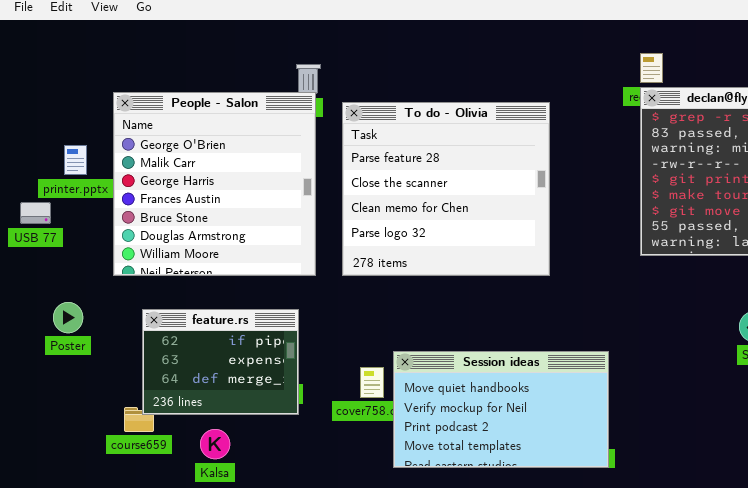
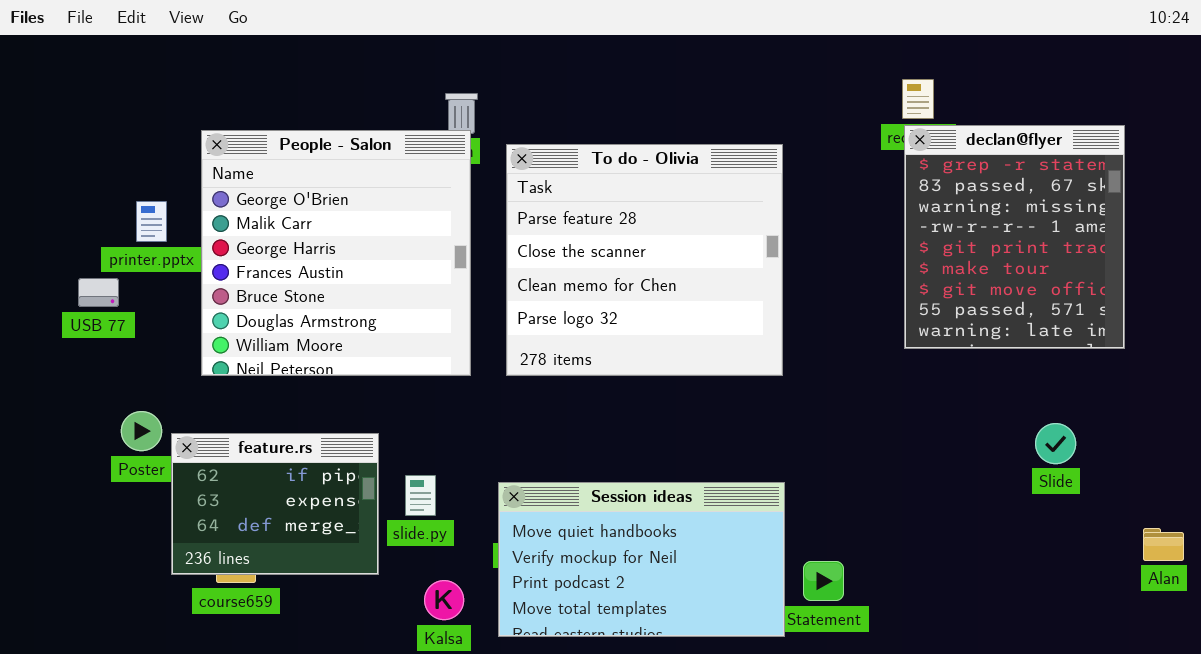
feature.rs: [142,309,299,415] -> [171,433,379,575], moved
Session ideas: [393,351,609,468] -> [498,482,785,637], moved
Kalsa: [200,429,230,459] -> [424,580,464,620], moved

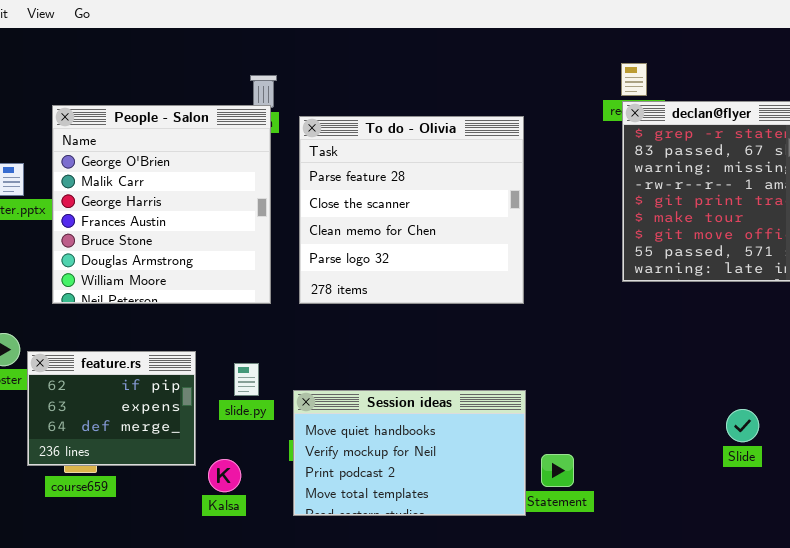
Slide: [1035,423,1076,464] -> [726,409,759,442], moved
slide.py: [405,475,436,516] -> [234,363,259,396], moved
Kalsa: [424,580,464,620] -> [208,459,241,492], moved

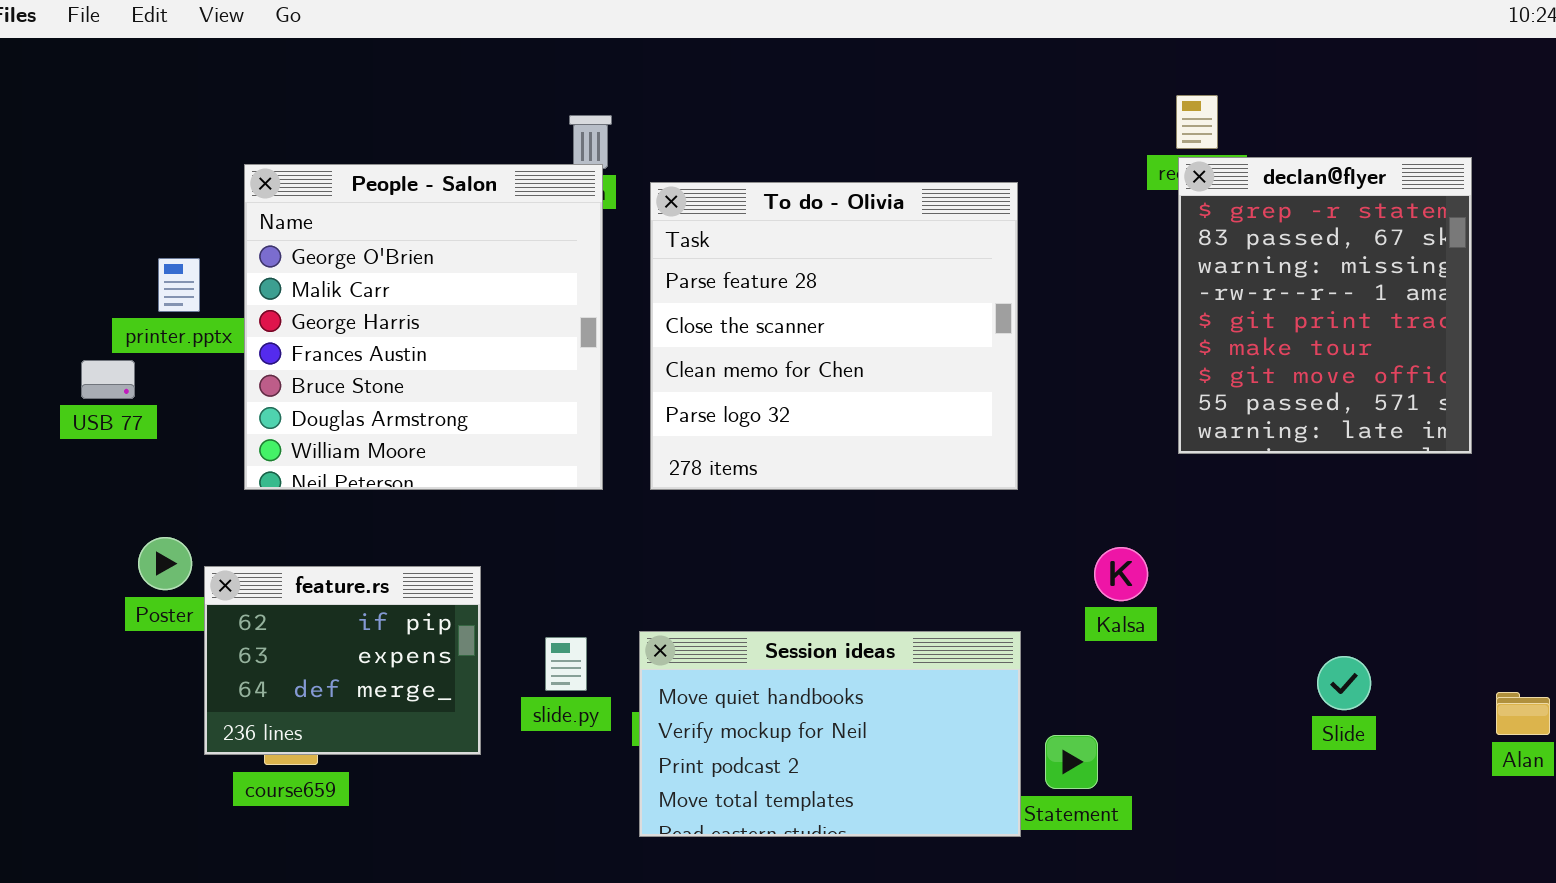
slide.py: [234,363,259,396] -> [545,637,587,691], moved
Slide: [726,409,759,442] -> [1317,656,1371,710], moved
Kalsa: [208,459,241,492] -> [1094,547,1148,601], moved

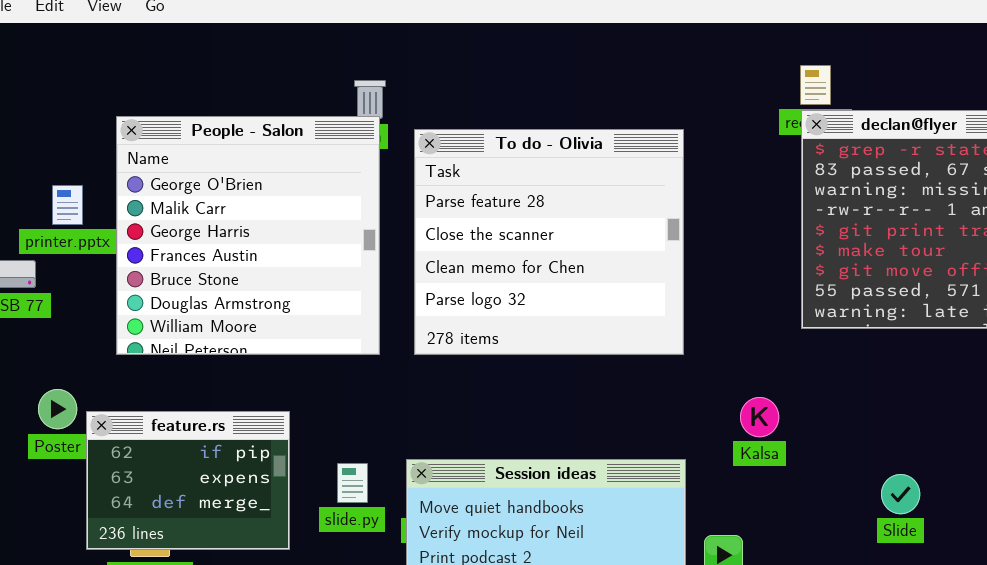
Slide: [1317,656,1371,710] -> [881,474,920,514], moved

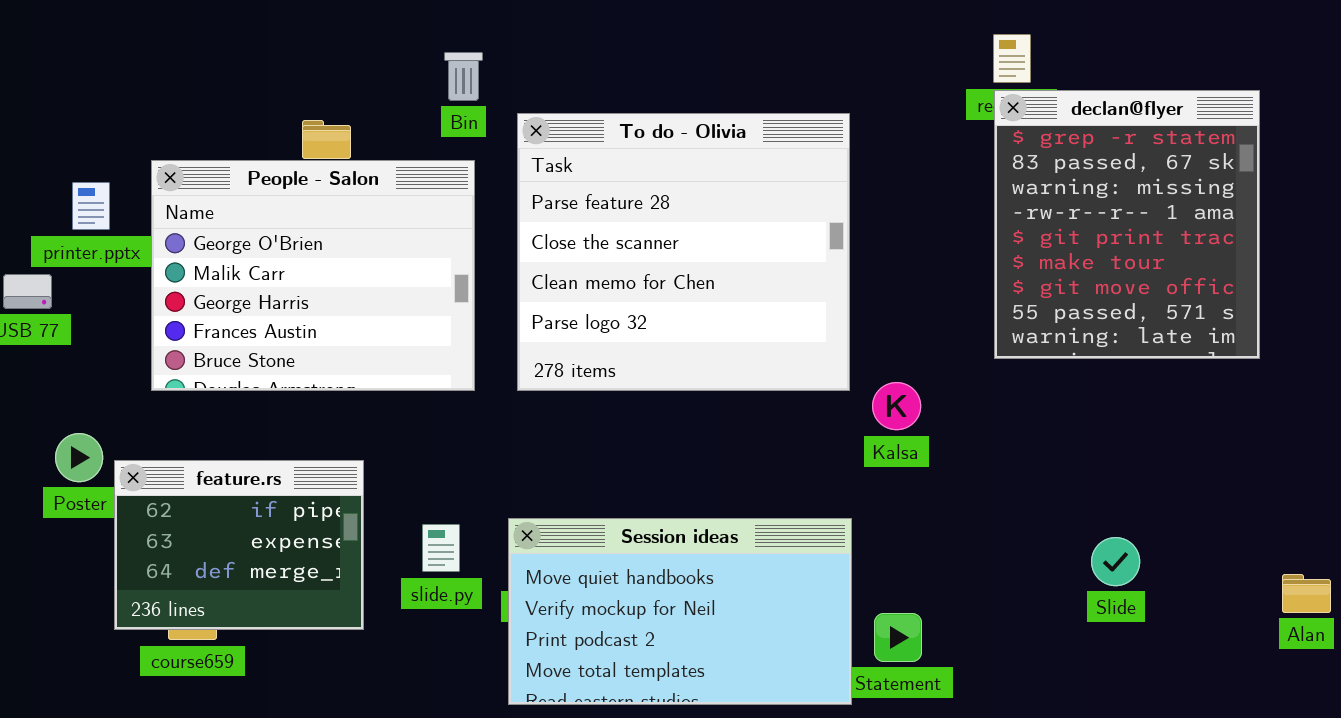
People - Salon: [116,116,380,355] -> [151,160,475,391], resized
Kalsa: [740,397,779,437] -> [872,382,921,430], moved

